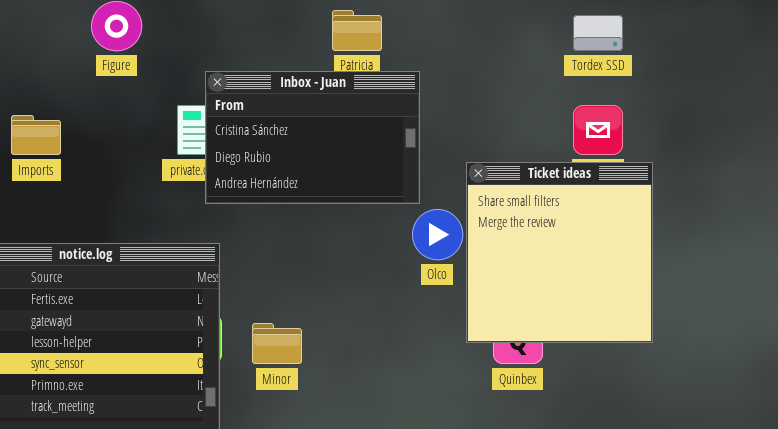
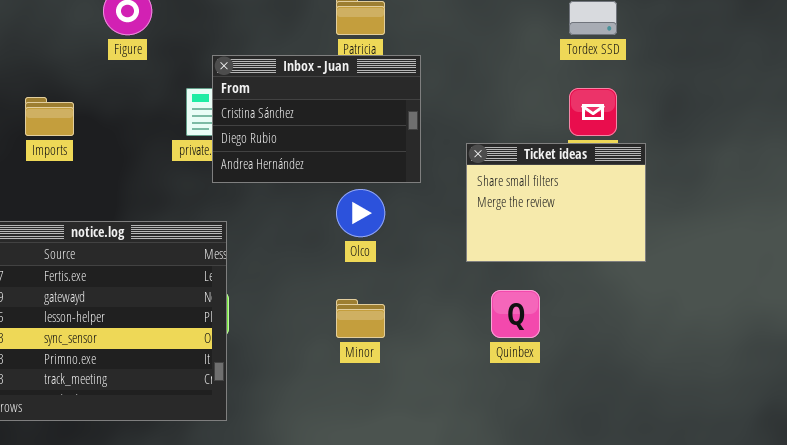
Ticket ideas: [466,162,653,343] -> [466,143,646,262], resized
Olco: [412,209,463,260] -> [336,189,385,237], moved
Minor: [252,323,302,364] -> [336,299,385,338], moved

